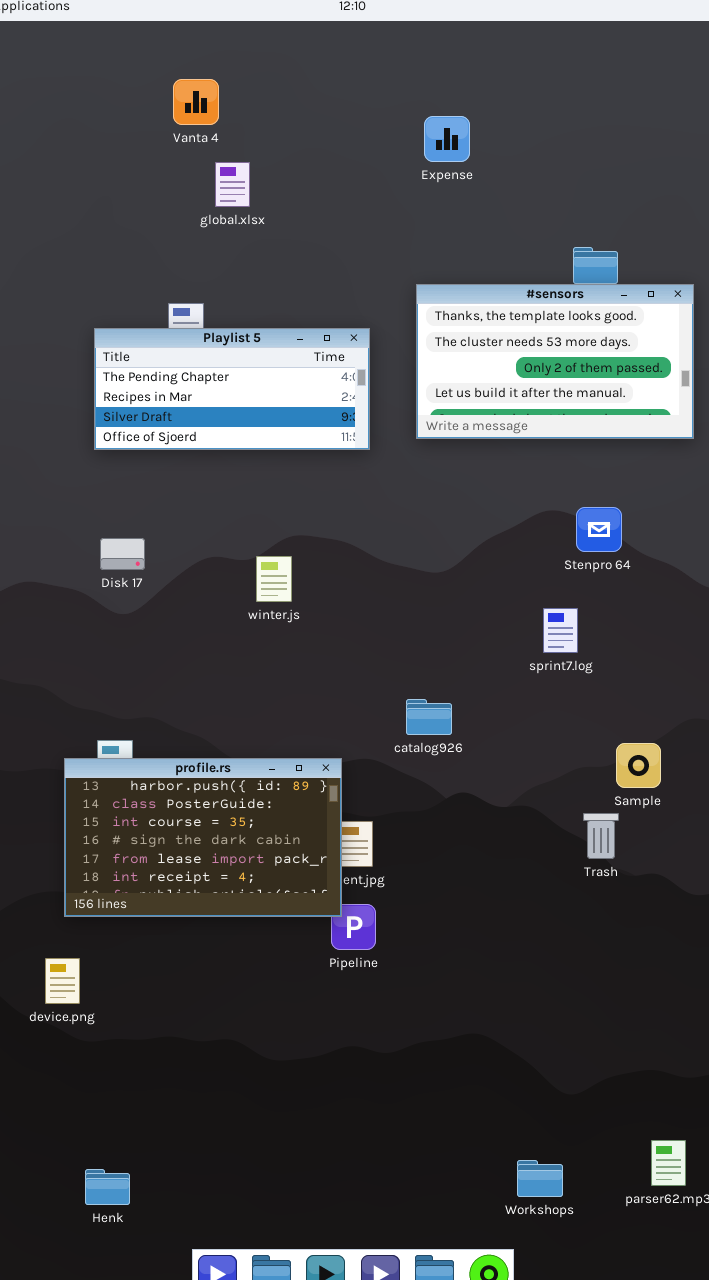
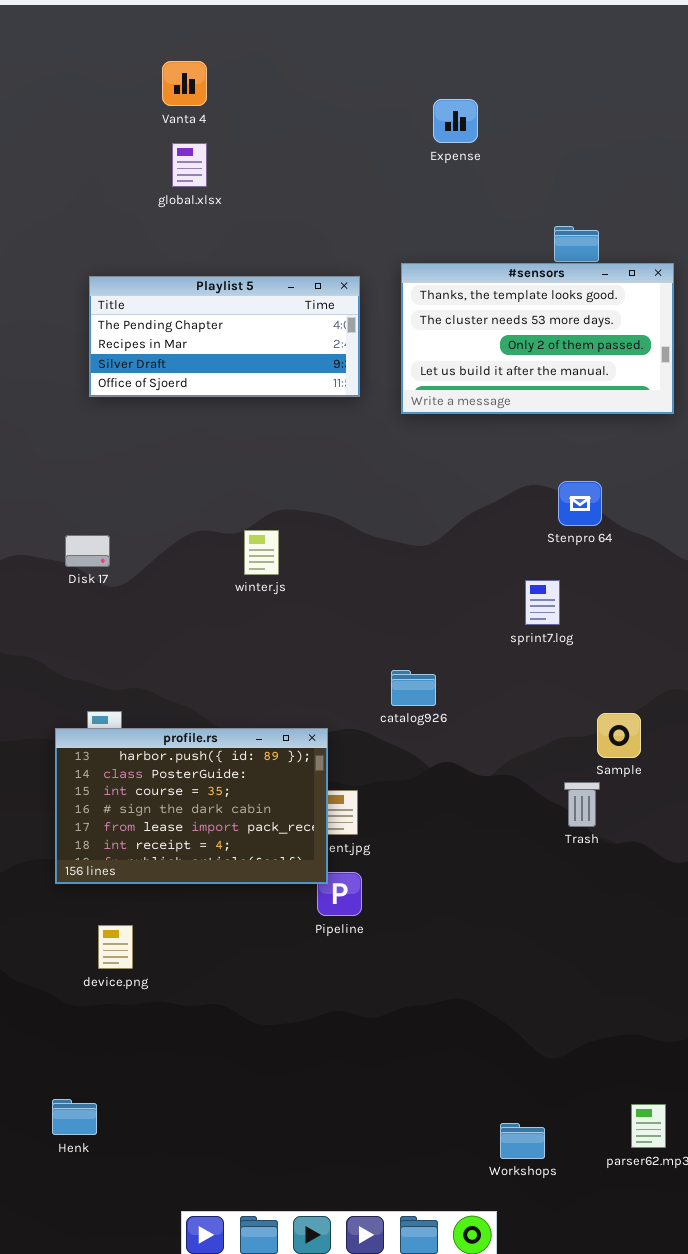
Expense: [424,116,470,162] -> [433,99,478,143], moved
global.xlsx: [215,162,250,207] -> [172,143,207,187], moved
Playlist 5: [94,328,370,450] -> [89,276,360,397], moved
Disk 17: [100,538,145,570] -> [65,535,110,567], moved
device.png: [45,958,80,1004] -> [98,925,133,969], moved
Henk: [85,1169,130,1205] -> [52,1099,97,1135], moved

